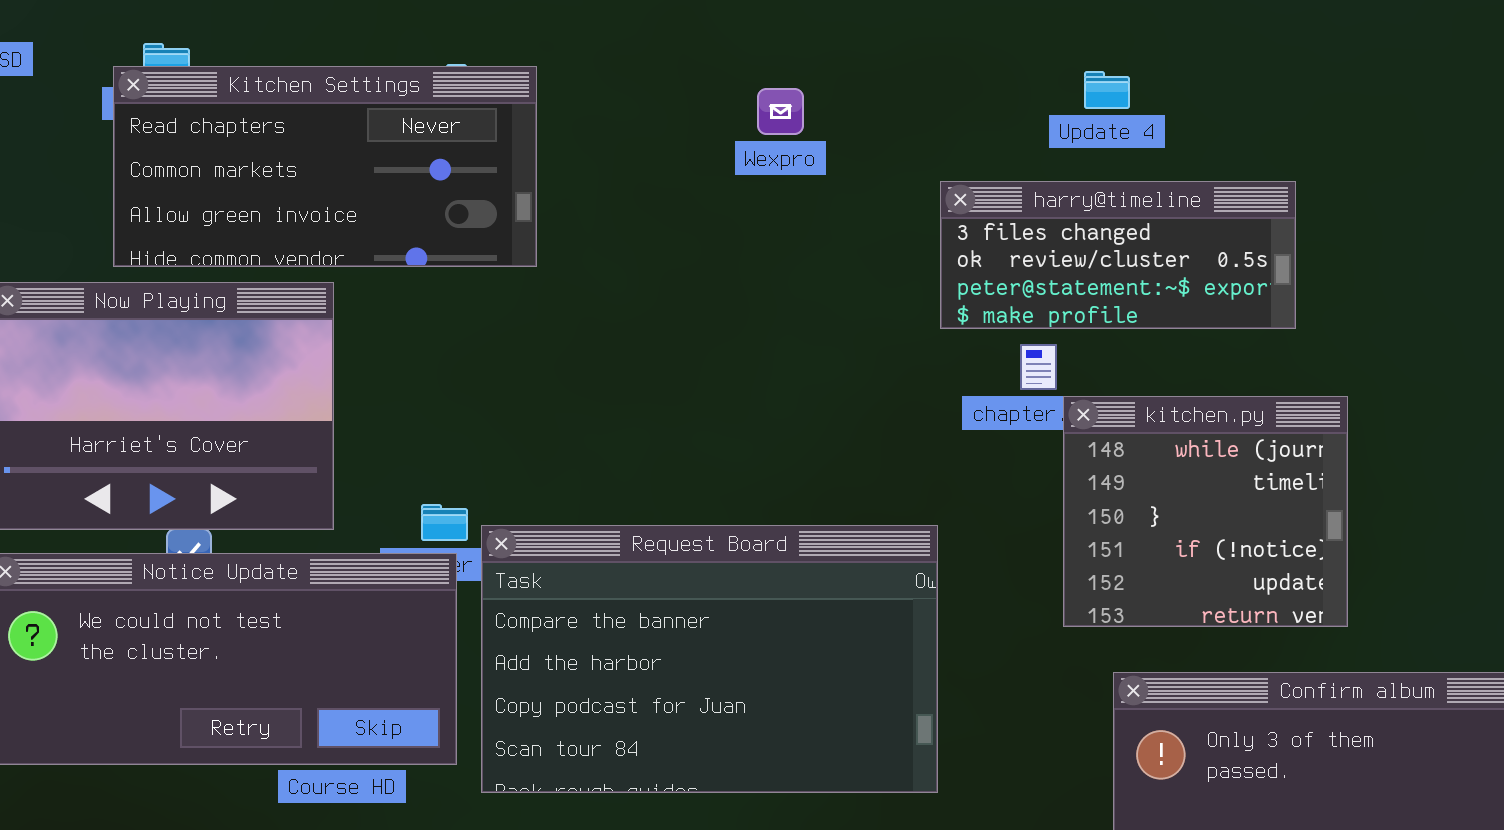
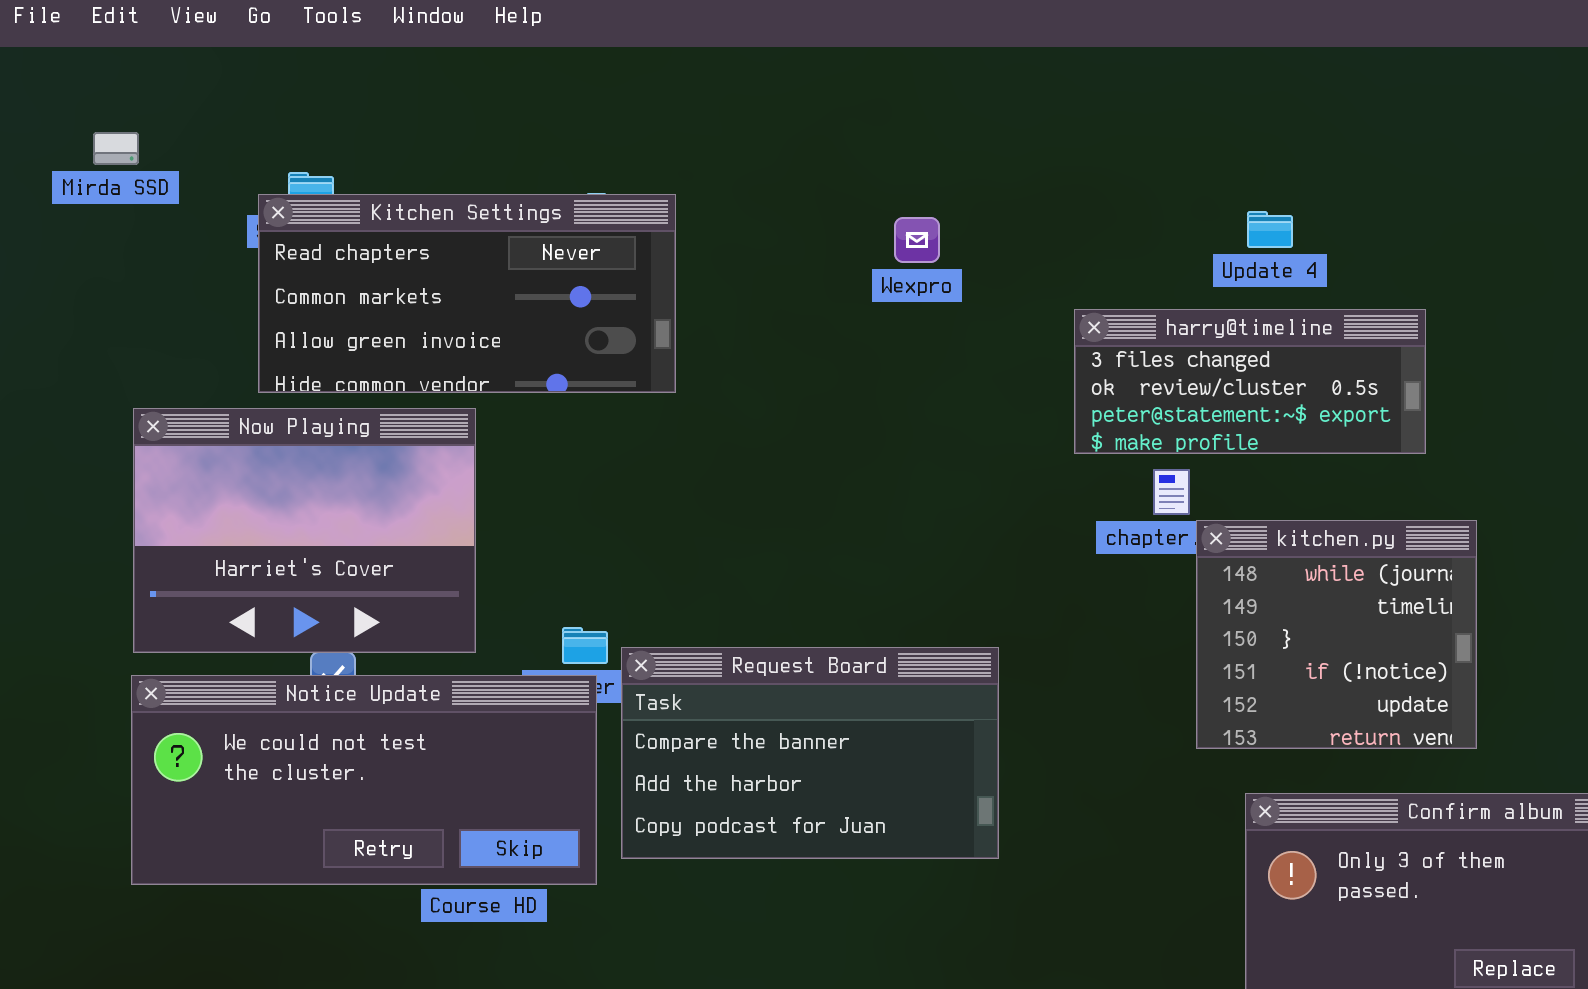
Update 4: [1084,71,1130,109] -> [1247,211,1293,248], moved
Request Board: [481,525,938,793] -> [621,647,999,859], resized

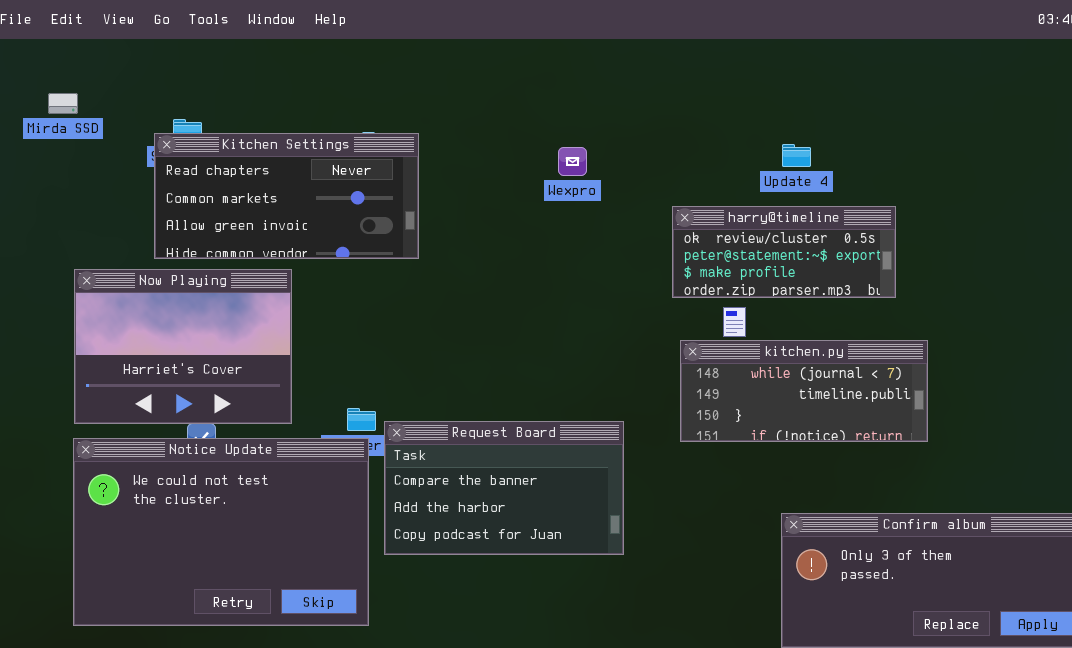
harry@timeline: [1074,309,1426,454] -> [672,206,896,298], scrolled down 1 row
kitchen.py: [1196,520,1477,749] -> [680,340,928,442], resized
Notice Update: [131,675,597,885] -> [73,438,369,626], resized

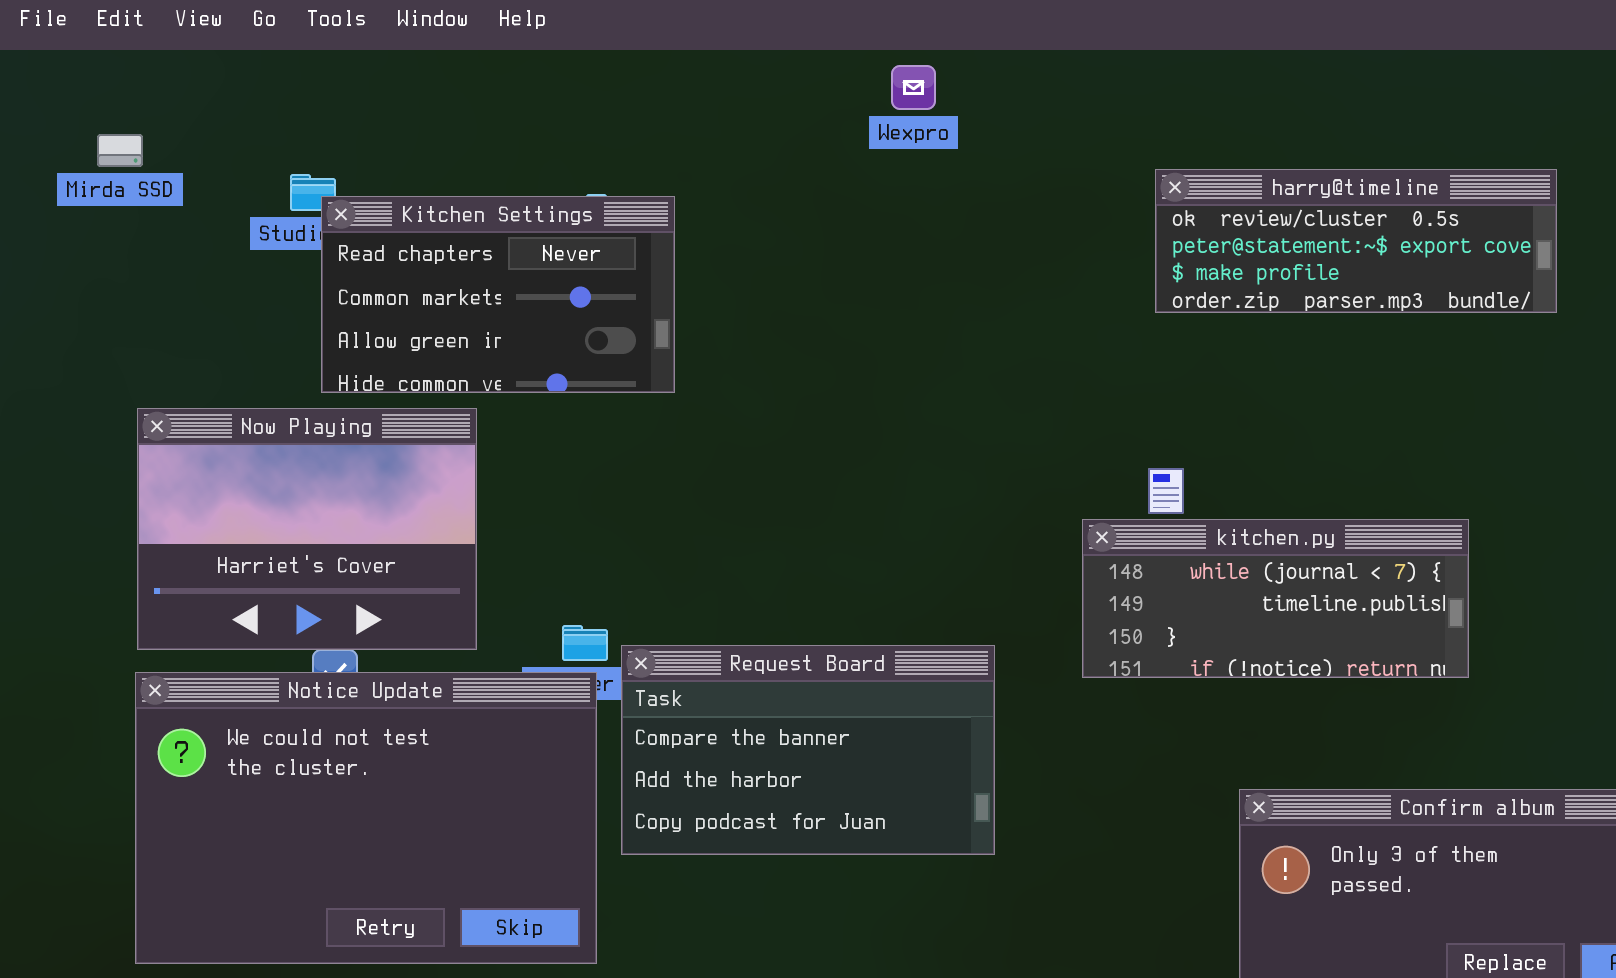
Kitchen Settings: [154,133,419,259] -> [321,196,675,393], resized
Wexpro: [558,147,587,176] -> [891,65,936,110], moved
harry@timeline: [672,206,896,298] -> [1155,169,1557,313], moved, resized

